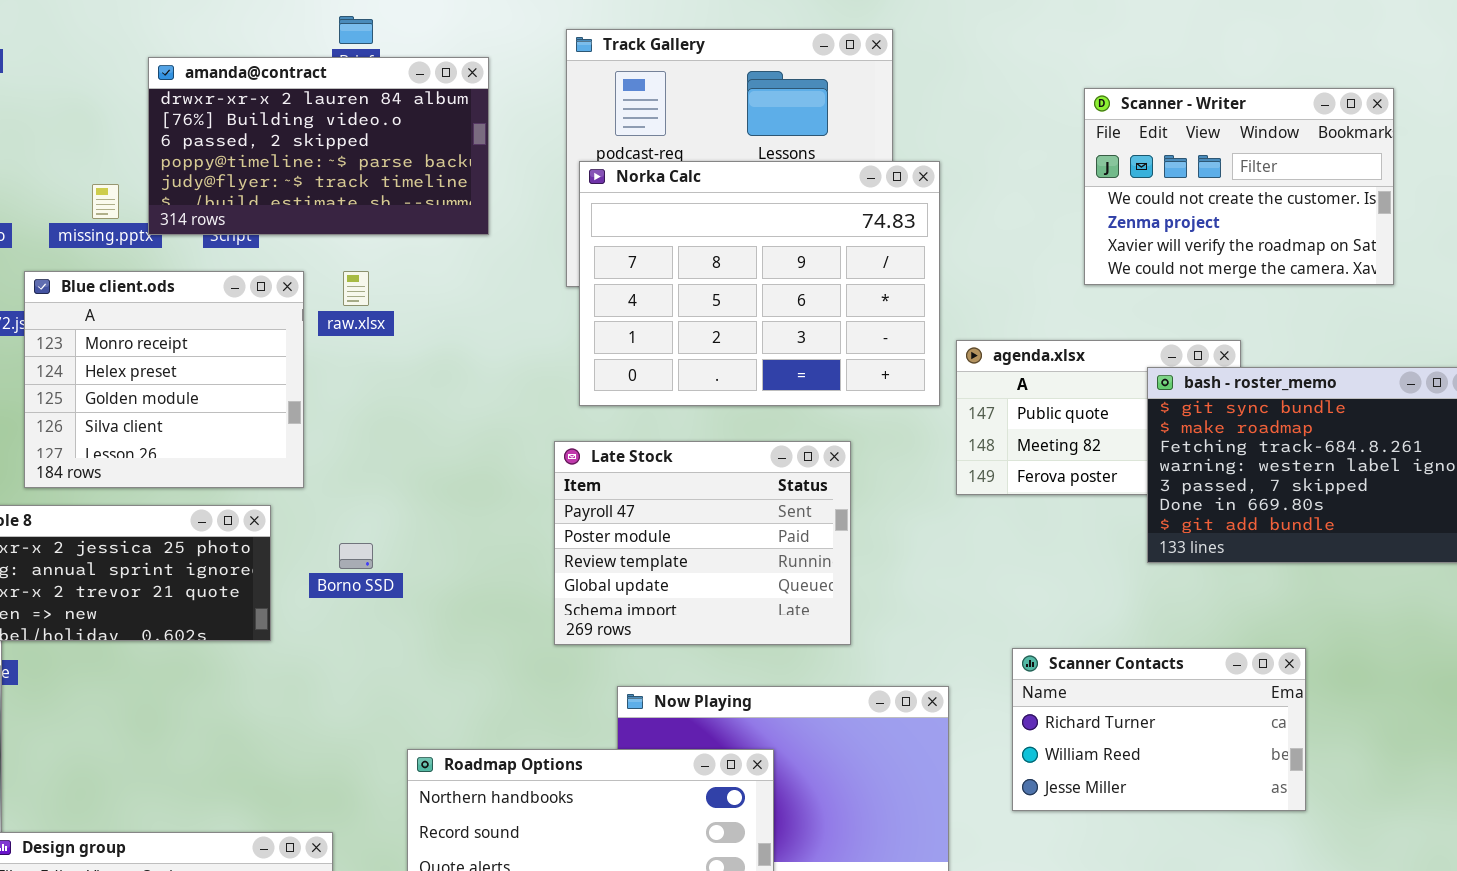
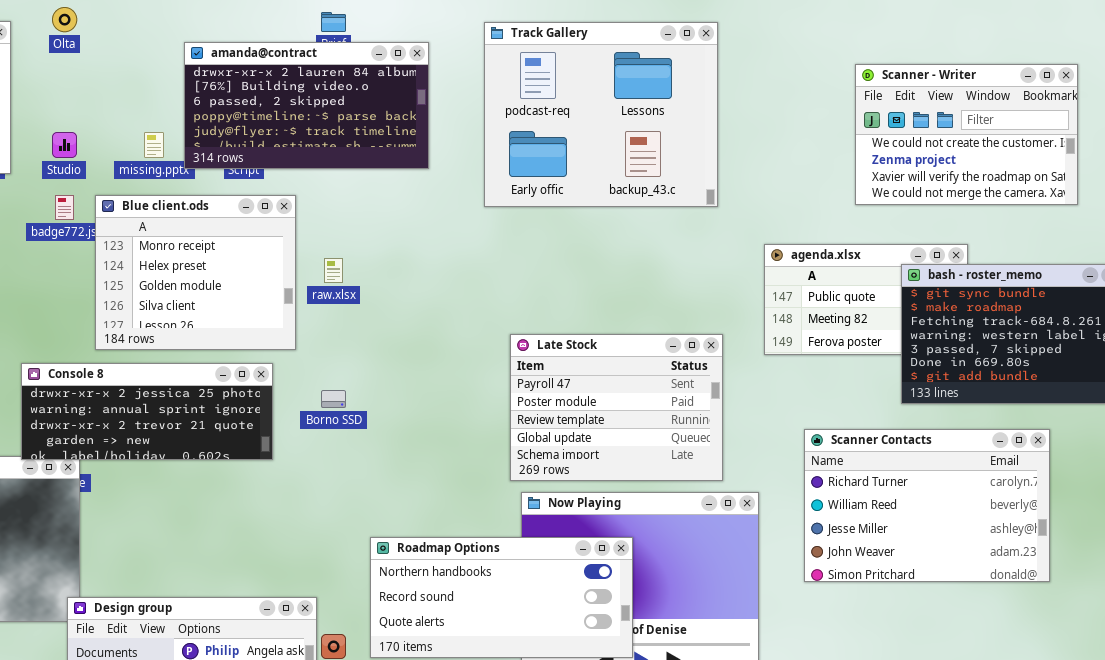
Norka Calc: [579,161,940,406] -> none, closed
raw.xlsx: [343,271,369,306] -> [324,258,343,283], moved
Late Stock: [554,441,851,645] -> [510,334,723,481], moved
Scanner Contacts: [1012,648,1306,811] -> [804,429,1050,582], resized

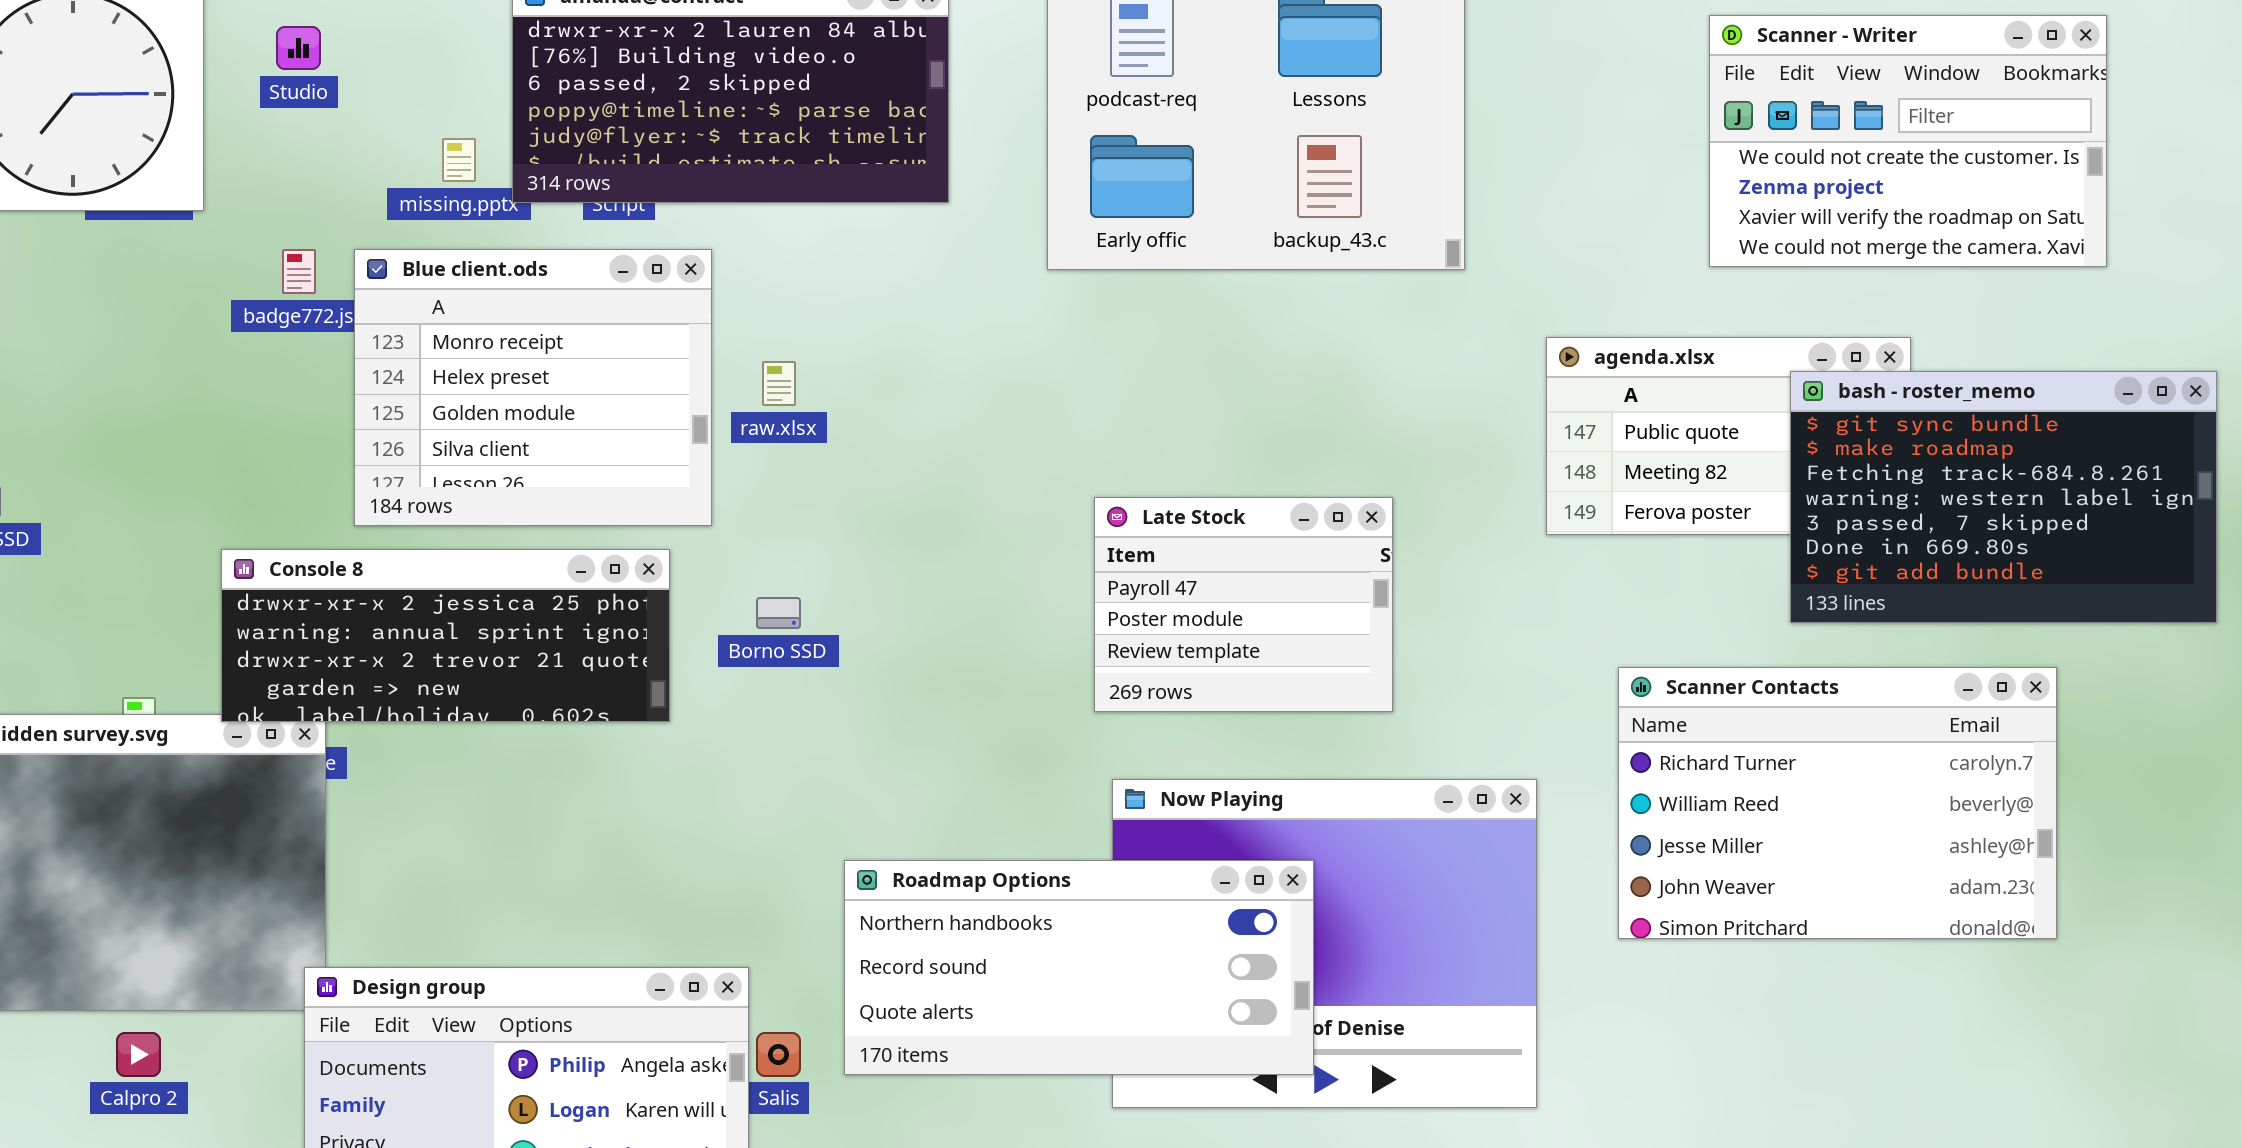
Studio: [52,132,77,158] -> [276,26,321,70], moved
Late Stock: [510,334,723,481] -> [1094,497,1393,712], resized

